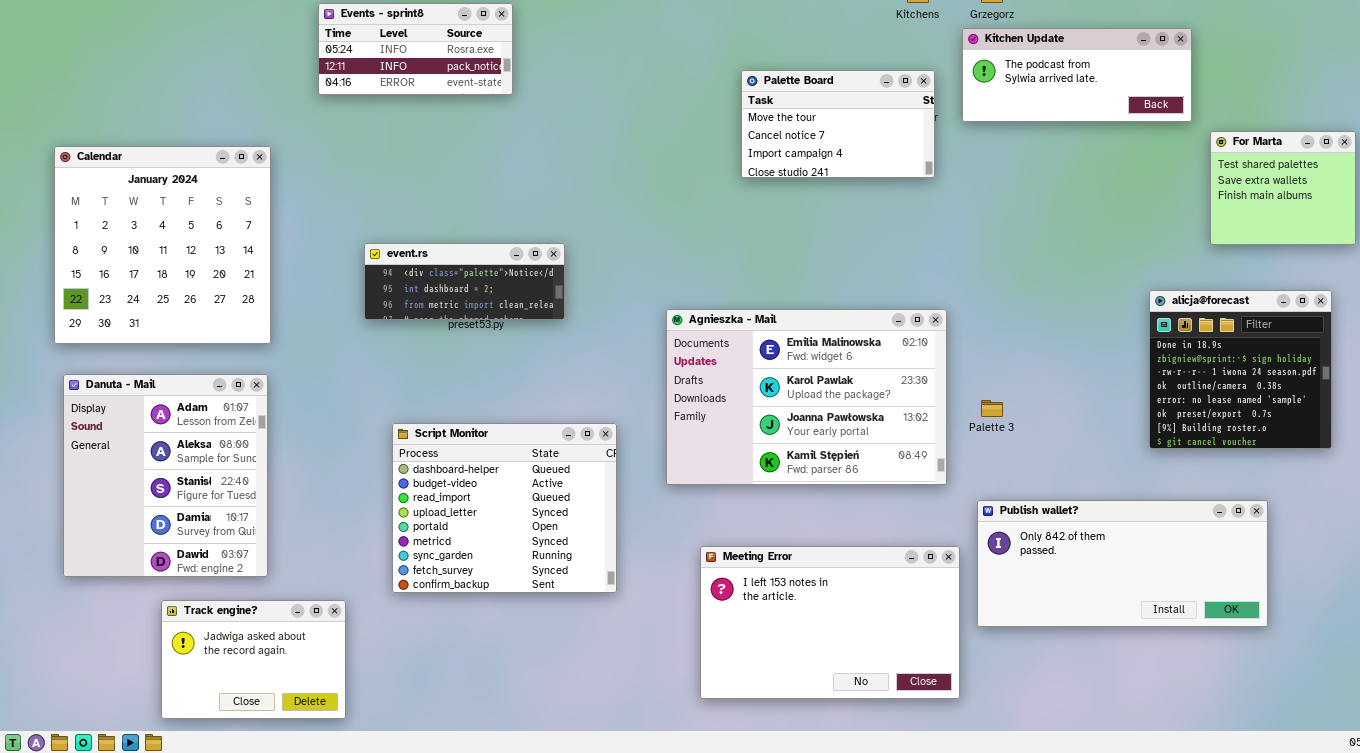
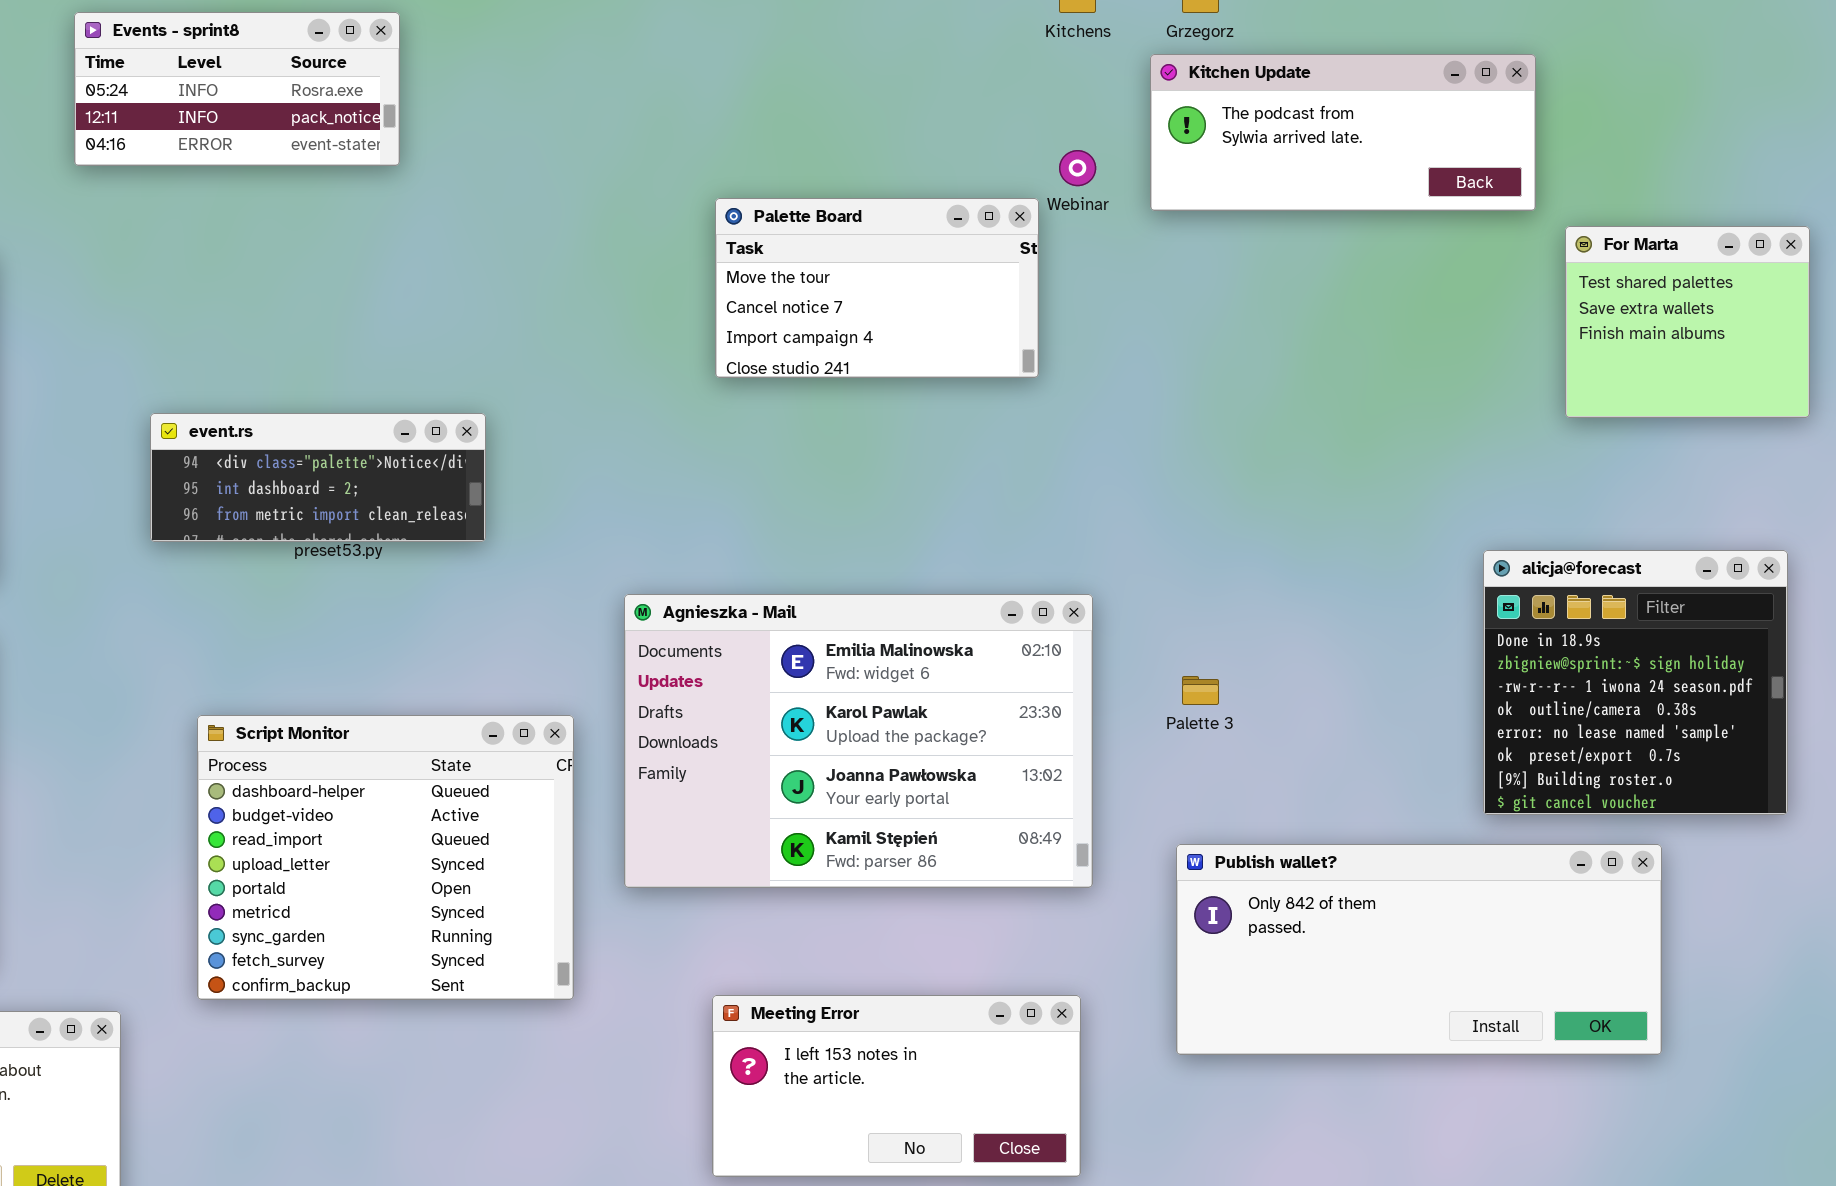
Palette Board: [741,70,935,178] -> [715,198,1039,378], moved
alicja@forecast: [1149,290,1332,449] -> [1483,550,1788,815], moved
Agnieszka - Mail: [666,309,947,485] -> [624,594,1093,888], moved
Meeting Error: [700,546,960,699] -> [712,995,1081,1177], resized

